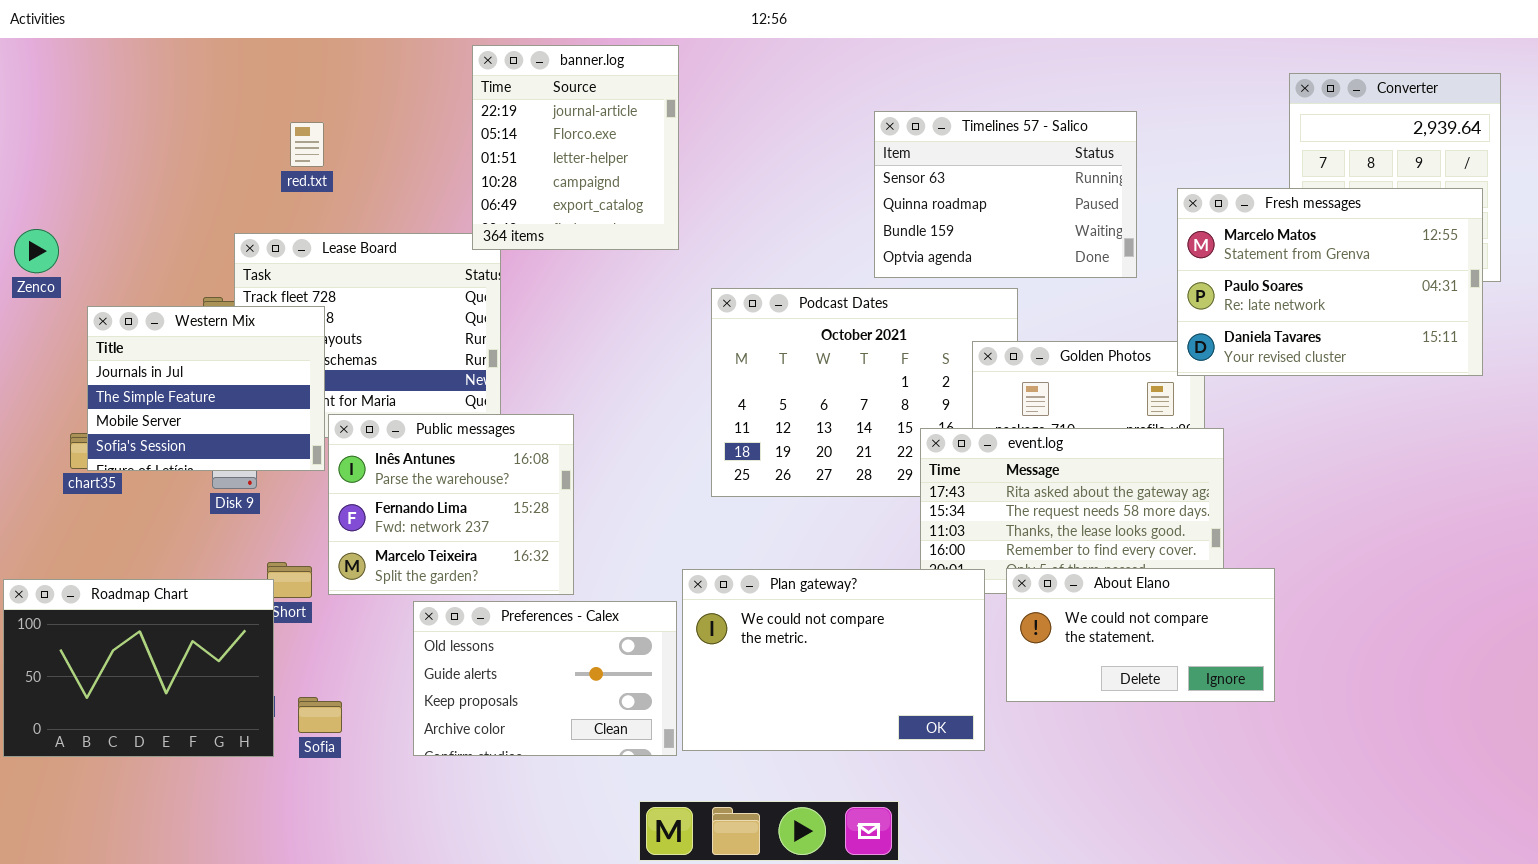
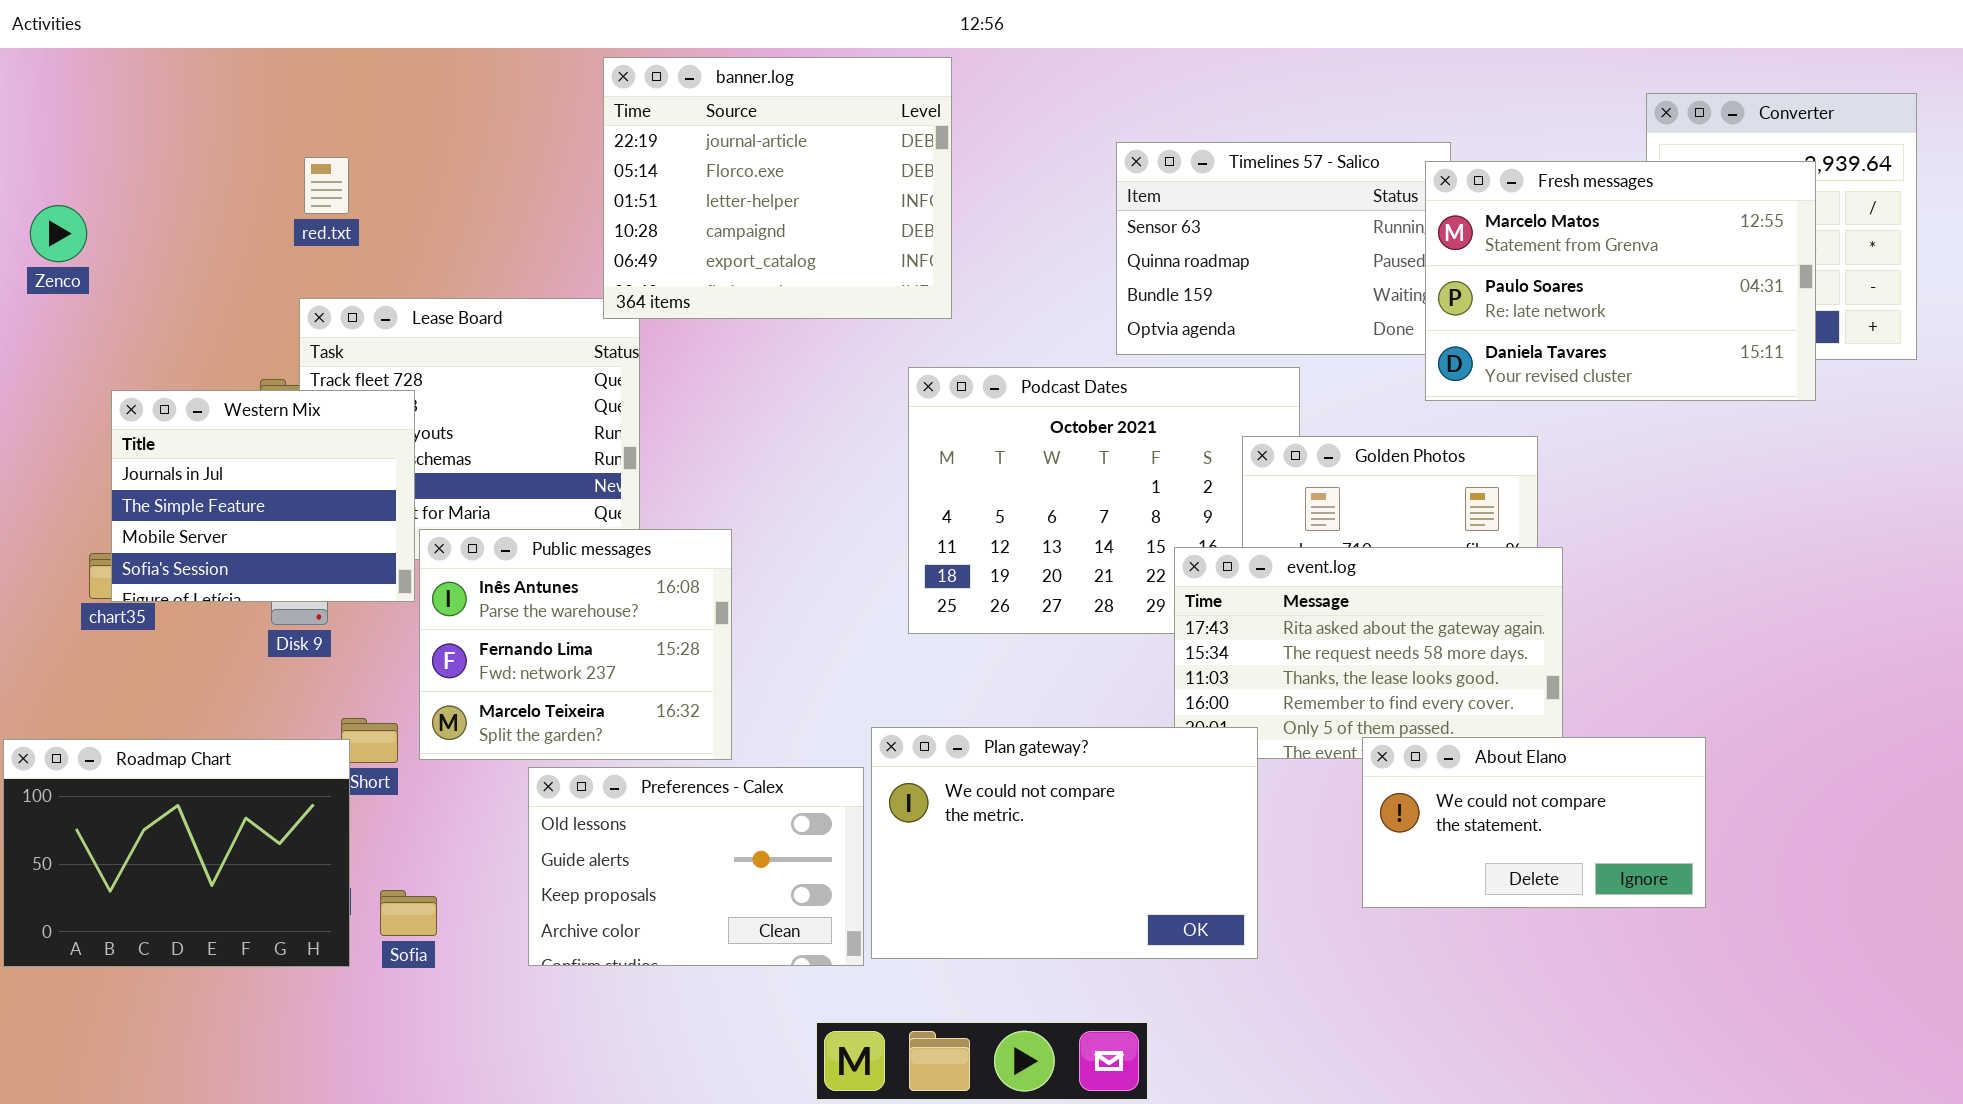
banner.log: [472,45,679,250] -> [603,57,952,319], resized
red.txt: [290,122,324,167] -> [304,157,349,214], moved
Fresh messages: [1177,188,1483,376] -> [1425,161,1816,401], moved
Zenco: [14,229,59,273] -> [30,205,87,262], moved
About Elano: [1006,568,1275,702] -> [1362,737,1706,908], moved

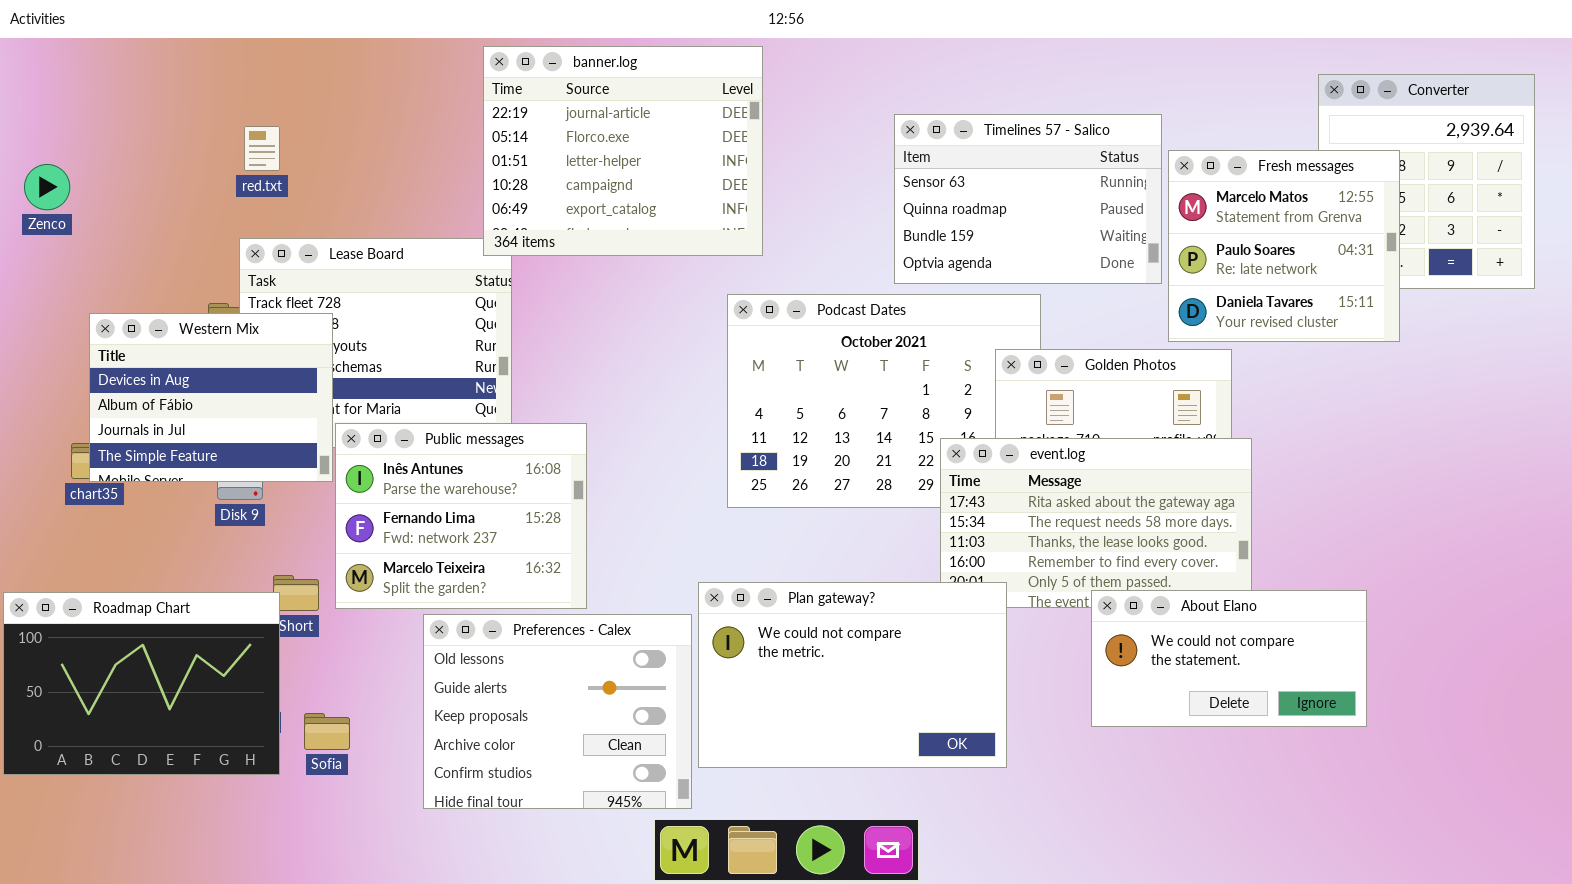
Fresh messages: [1425,161,1816,401] -> [1168,150,1400,342], moved, resized
Western Mix: [111,390,415,602] -> [89,313,333,482], scrolled up 2 rows
Preferences - Calex: [528,767,864,966] -> [423,614,692,809], resized

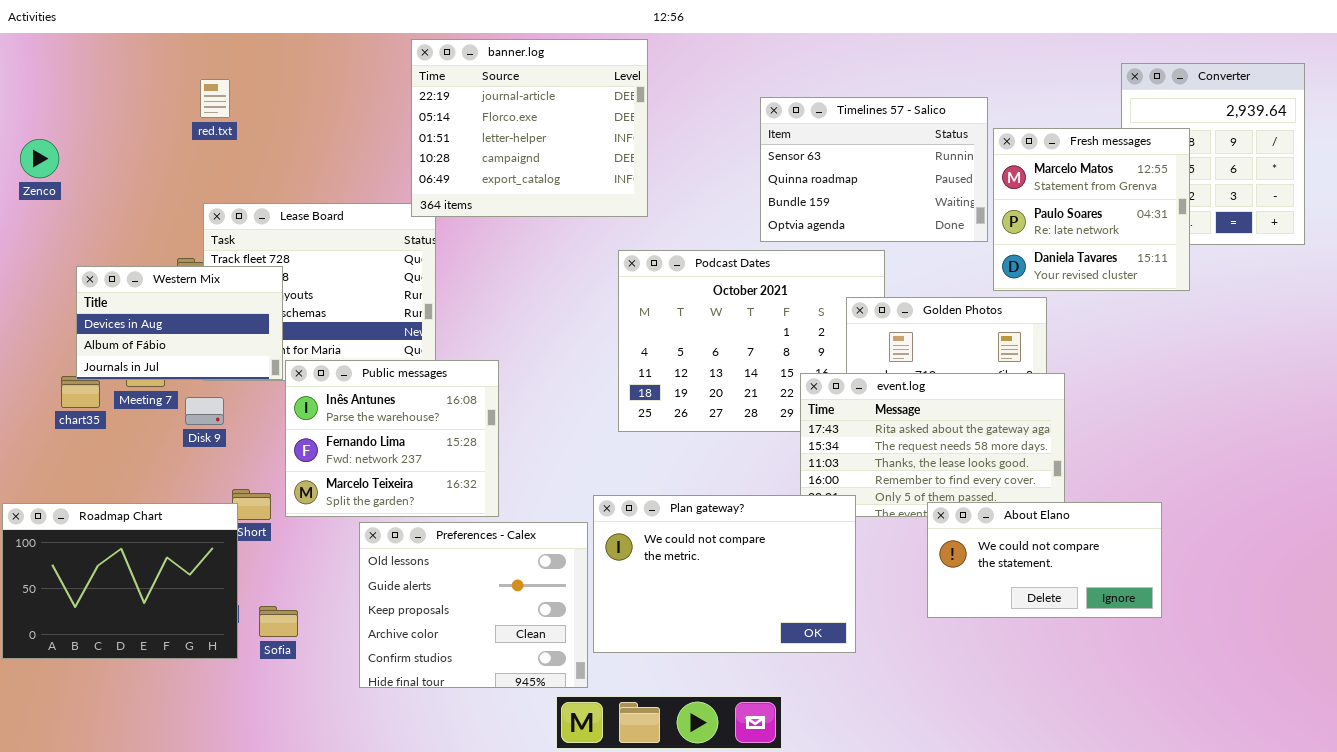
red.txt: [244,126,280,171] -> [200,79,230,118], moved
Western Mix: [89,313,333,482] -> [76,266,283,380], resized

